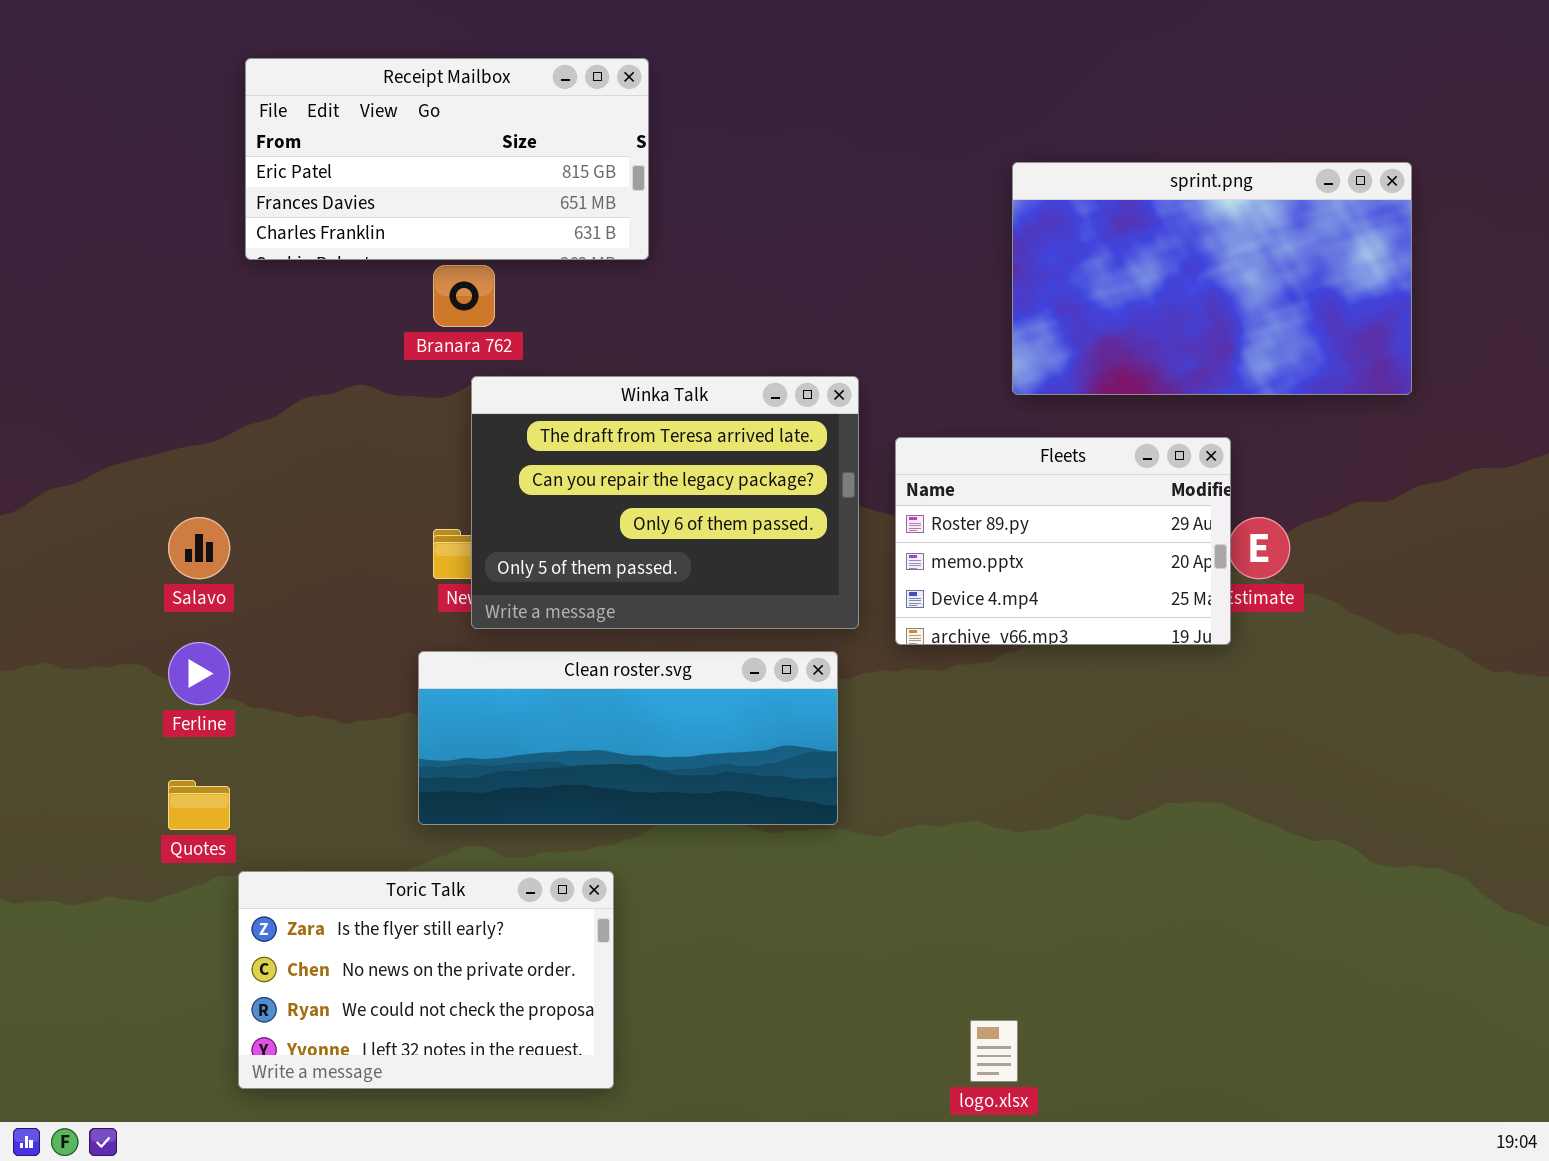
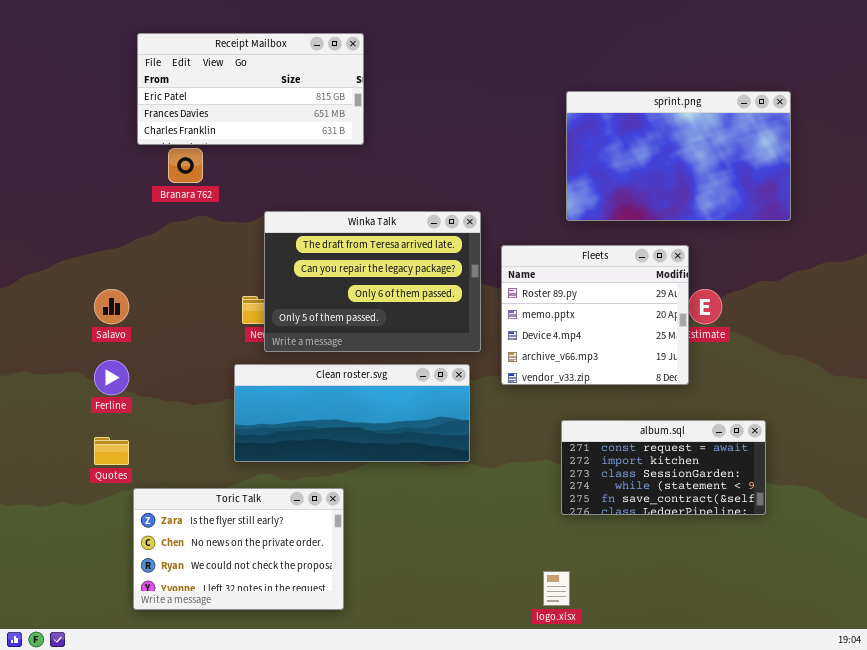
Branara 762: [433,265,495,327] -> [168,148,203,183], moved
Fleets: [895,437,1231,645] -> [501,245,689,385], resized
album.sql: none -> [561,420,766,515], opened

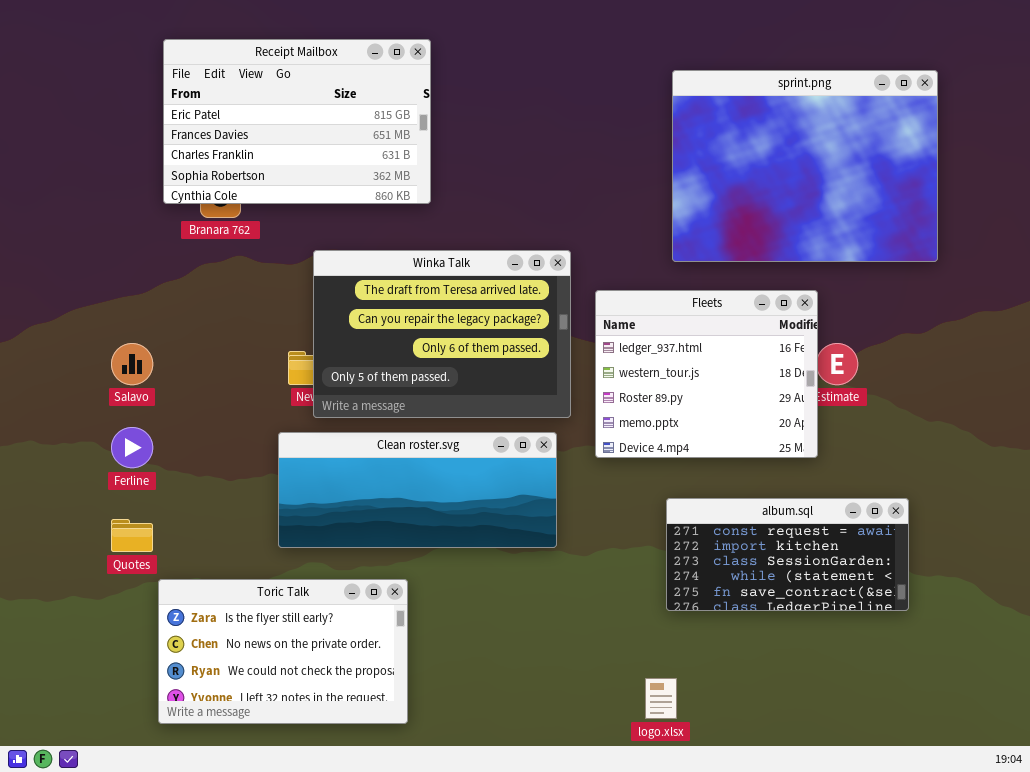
Receipt Mailbox: [137,33,364,145] -> [163,39,431,204], resized
sprint.png: [566,91,791,221] -> [672,70,938,262], resized
Fleets: [501,245,689,385] -> [595,290,818,458], scrolled up 2 rows

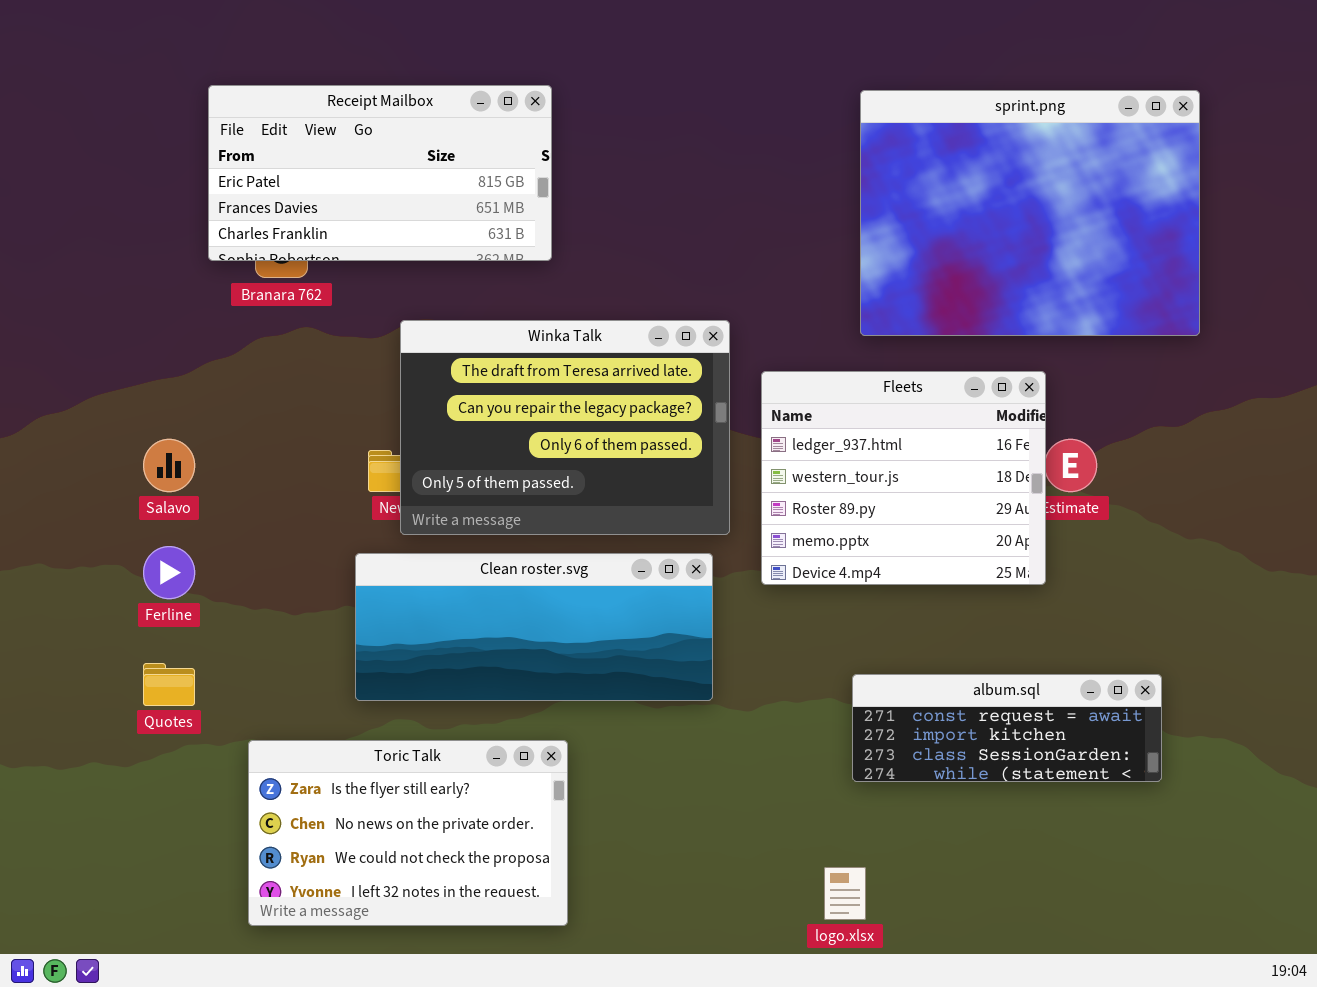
Receipt Mailbox: [163,39,431,204] -> [208,85,552,261], resized
album.sql: [666,498,909,611] -> [852,674,1162,782], resized
Toric Talk: [158,579,408,724] -> [248,740,568,926], moved

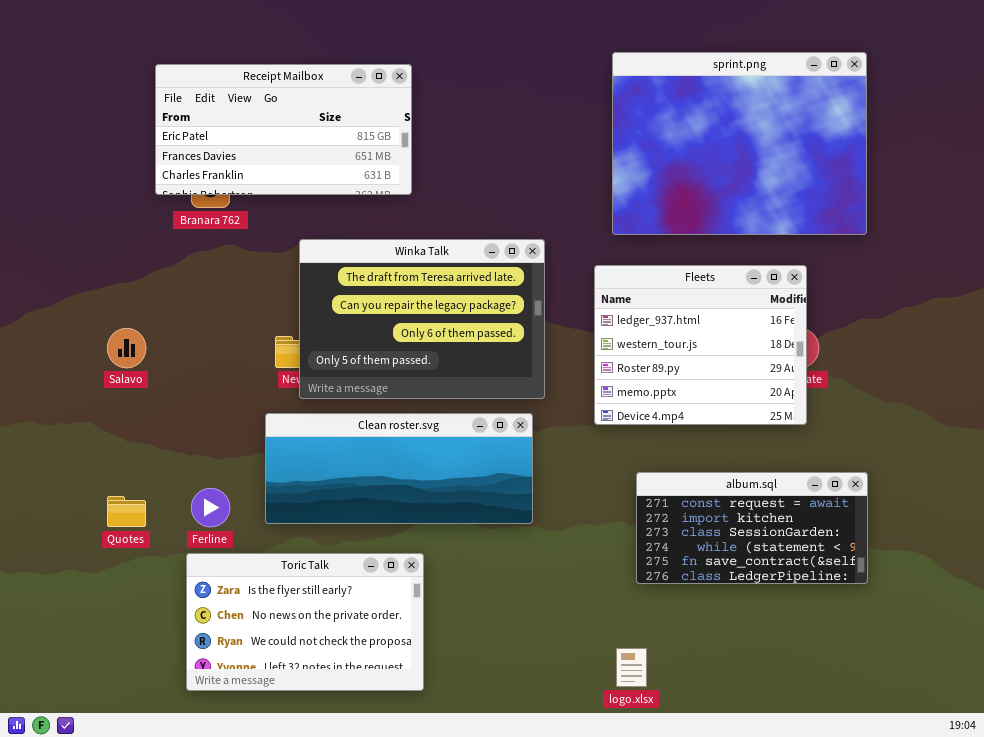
sprint.png: [860,90,1200,336] -> [612,52,867,235], moved
Fleets: [761,371,1046,585] -> [594,265,807,425], moved
Ferline: [143,546,195,599] -> [191,488,230,527], moved
album.sql: [852,674,1162,782] -> [636,472,868,584], resized

